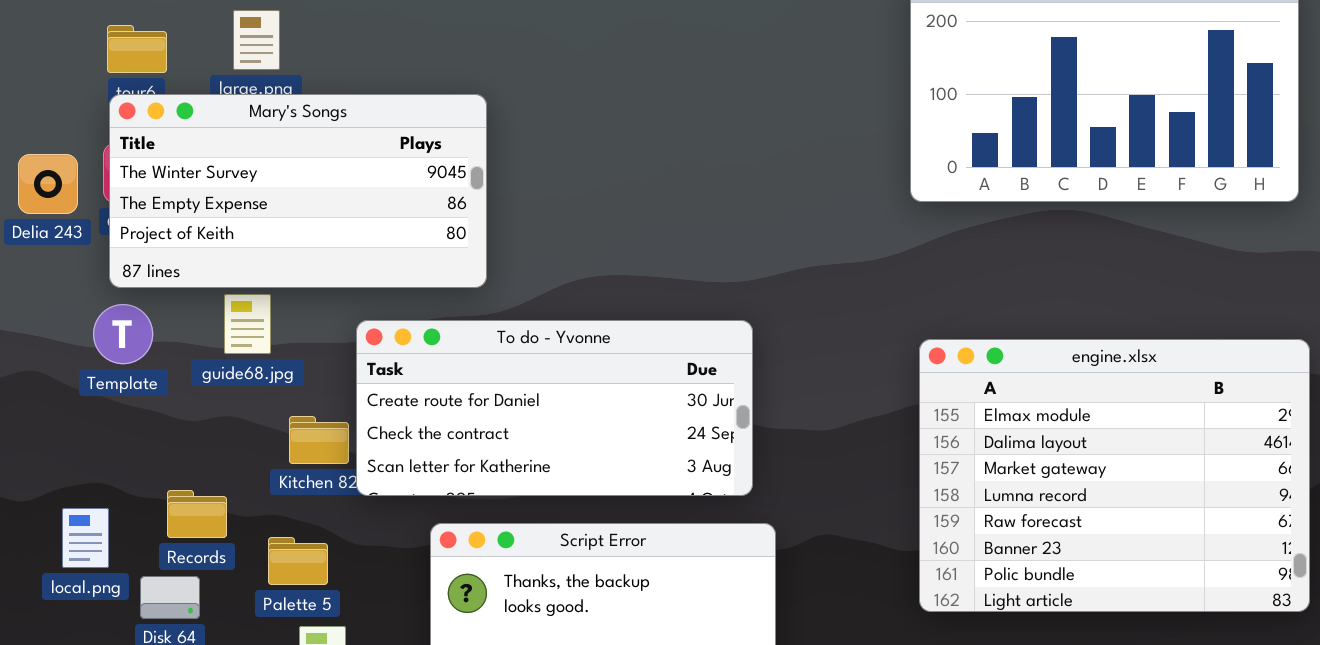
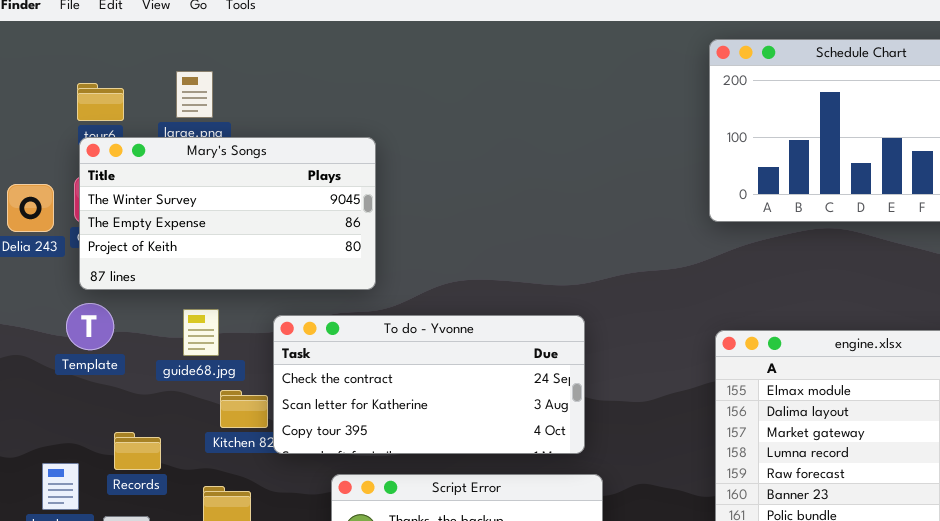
guide68.jpg: [224,294,271,354] -> [183,309,219,356], moved
To do - Yvonne: [356,320,753,496] -> [273,315,585,454], scrolled down 1 row
Records: [167,490,227,538] -> [114,432,161,470], moved

